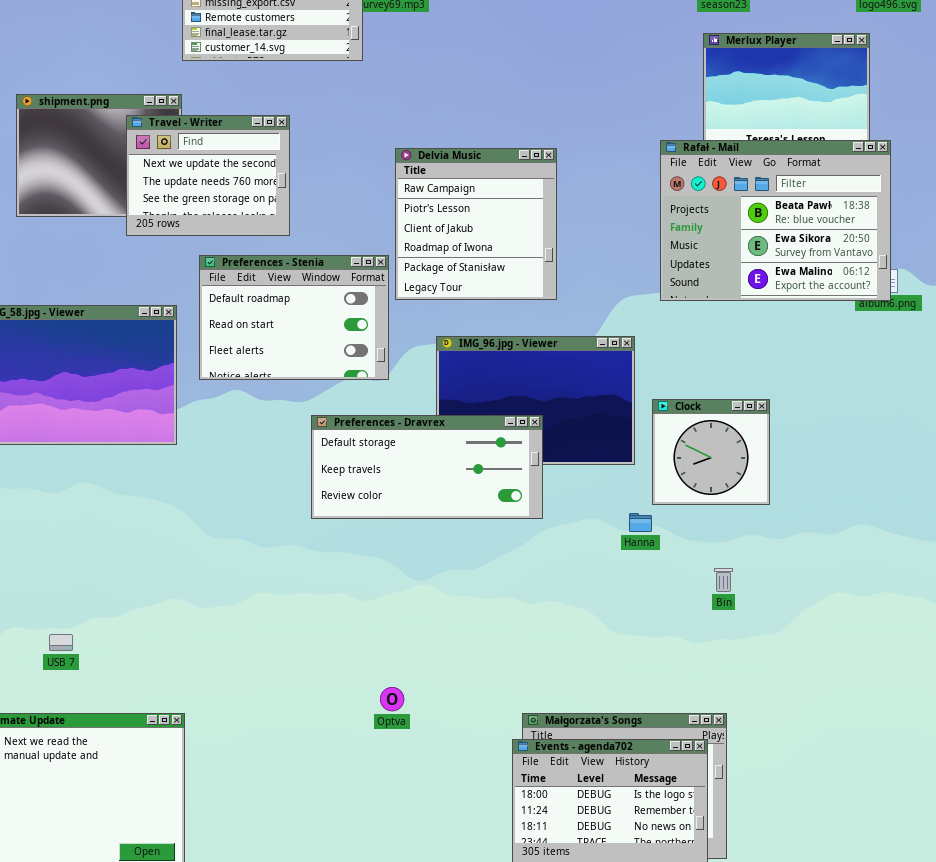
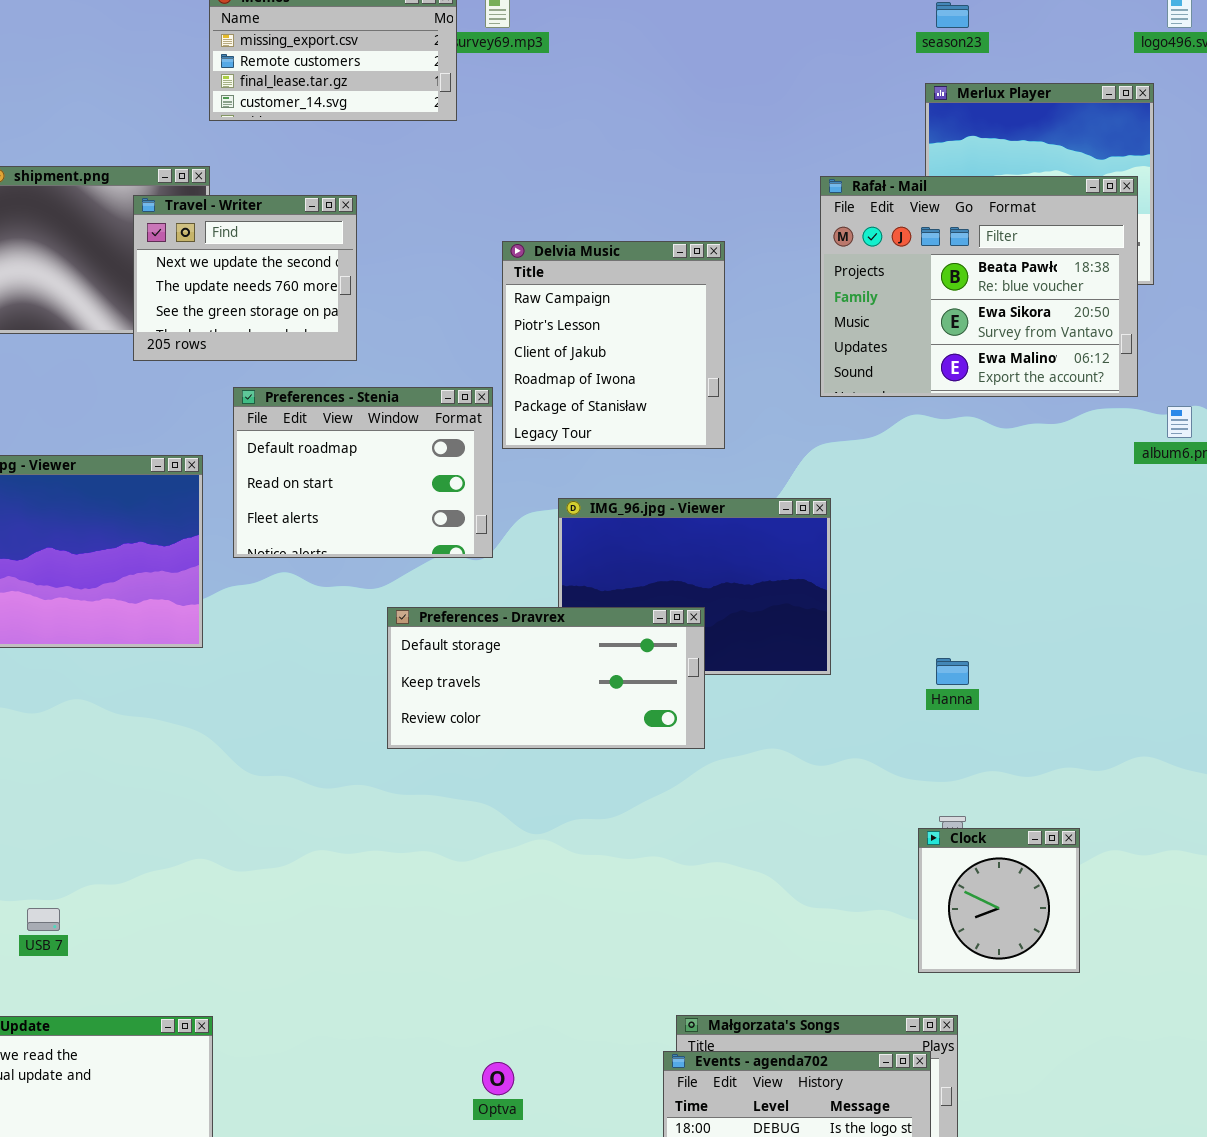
Rafał - Mail: [660,140,891,301] -> [820,176,1138,397], moved
Clock: [652,399,770,505] -> [918,828,1080,973], moved
Hanna: [629,513,652,532] -> [936,658,969,685], moved
Optva: [380,687,404,711] -> [482,1062,514,1095], moved

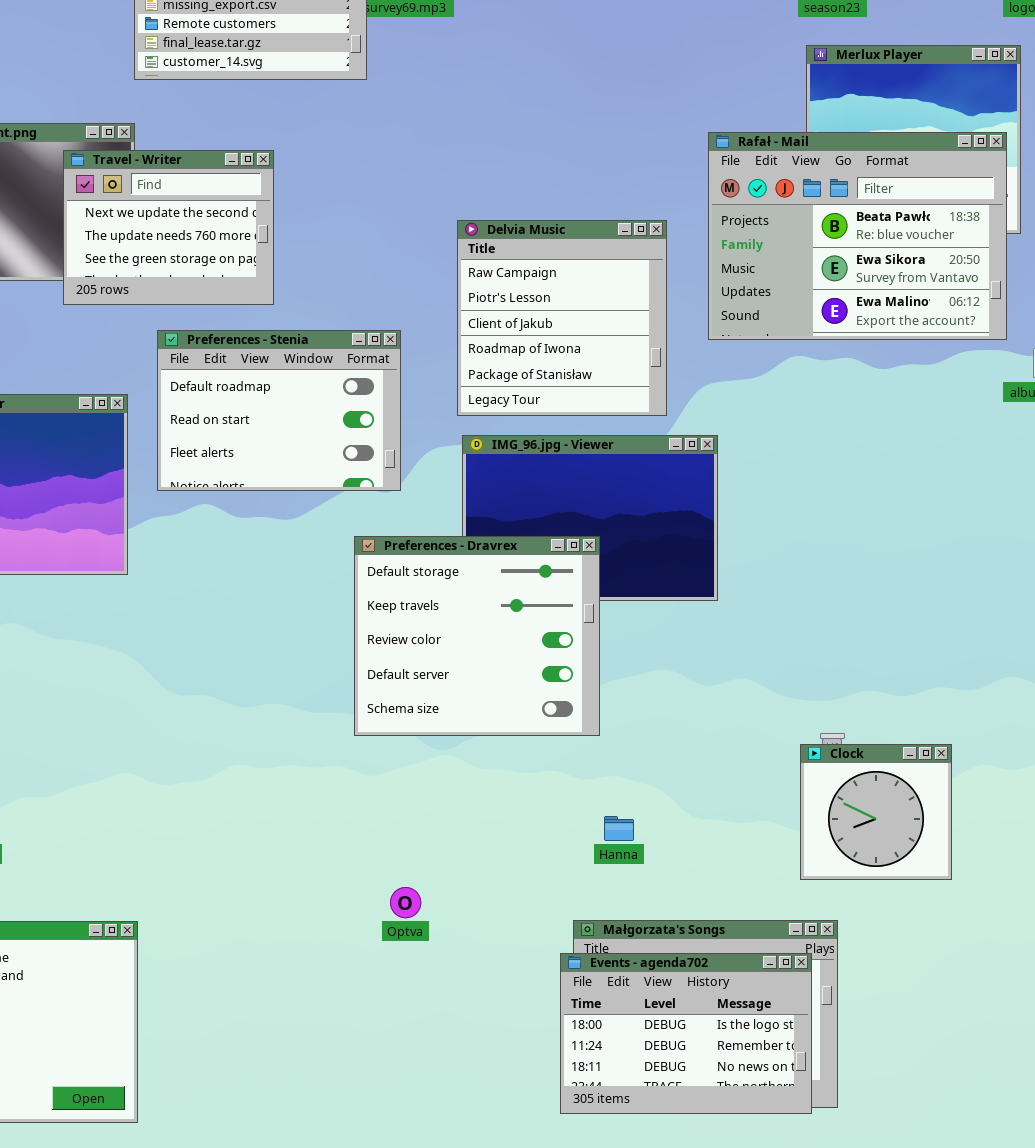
Delvia Music: [502,241,725,449] -> [457,220,667,416], moved
Preferences - Dravrex: [387,607,705,749] -> [354,536,600,736], resized
Hanna: [936,658,969,685] -> [604,816,634,841], moved
Optva: [482,1062,514,1095] -> [390,887,421,918], moved

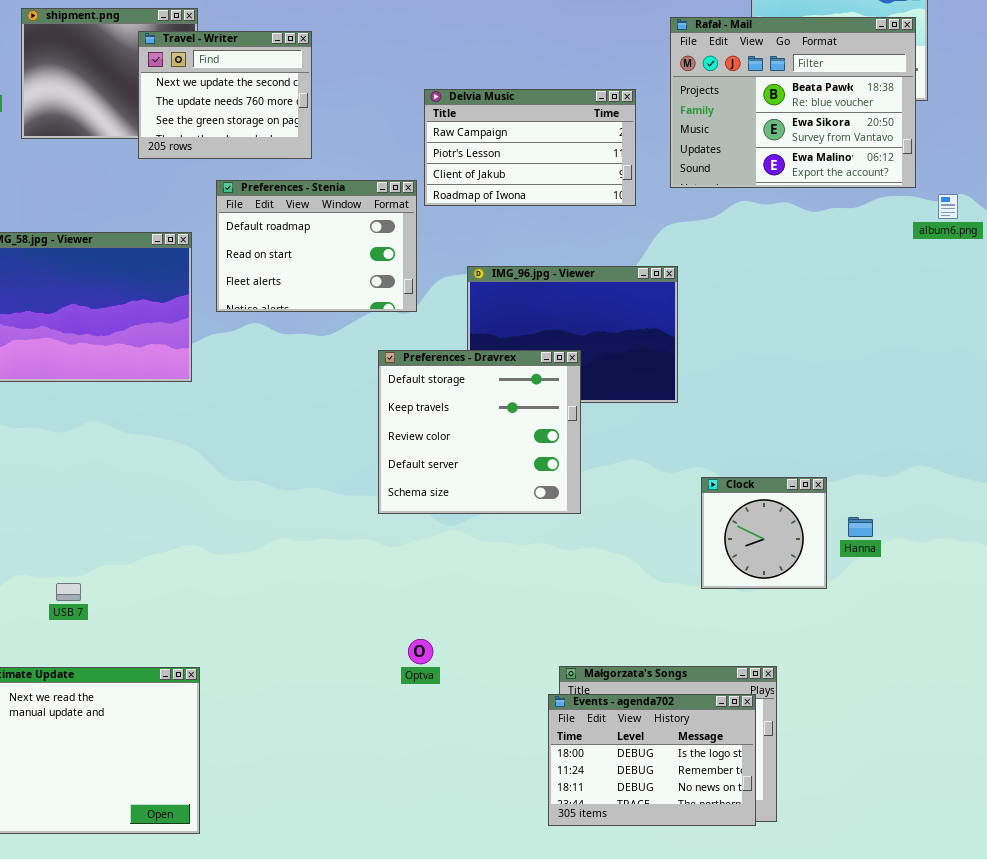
Delvia Music: [457,220,667,416] -> [424,89,636,206], resized
Clock: [800,744,952,880] -> [701,477,827,589], moved
Hanna: [604,816,634,841] -> [848,517,873,537], moved

